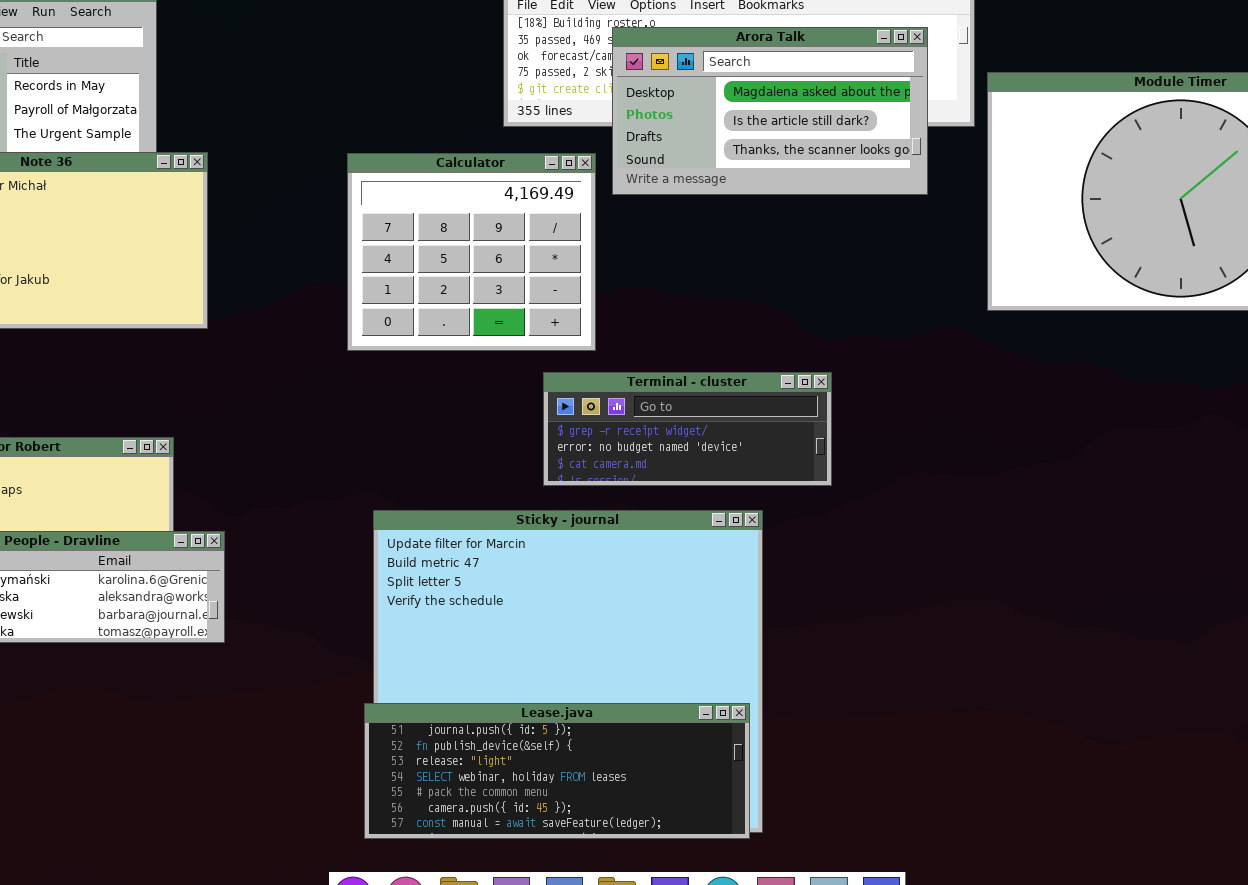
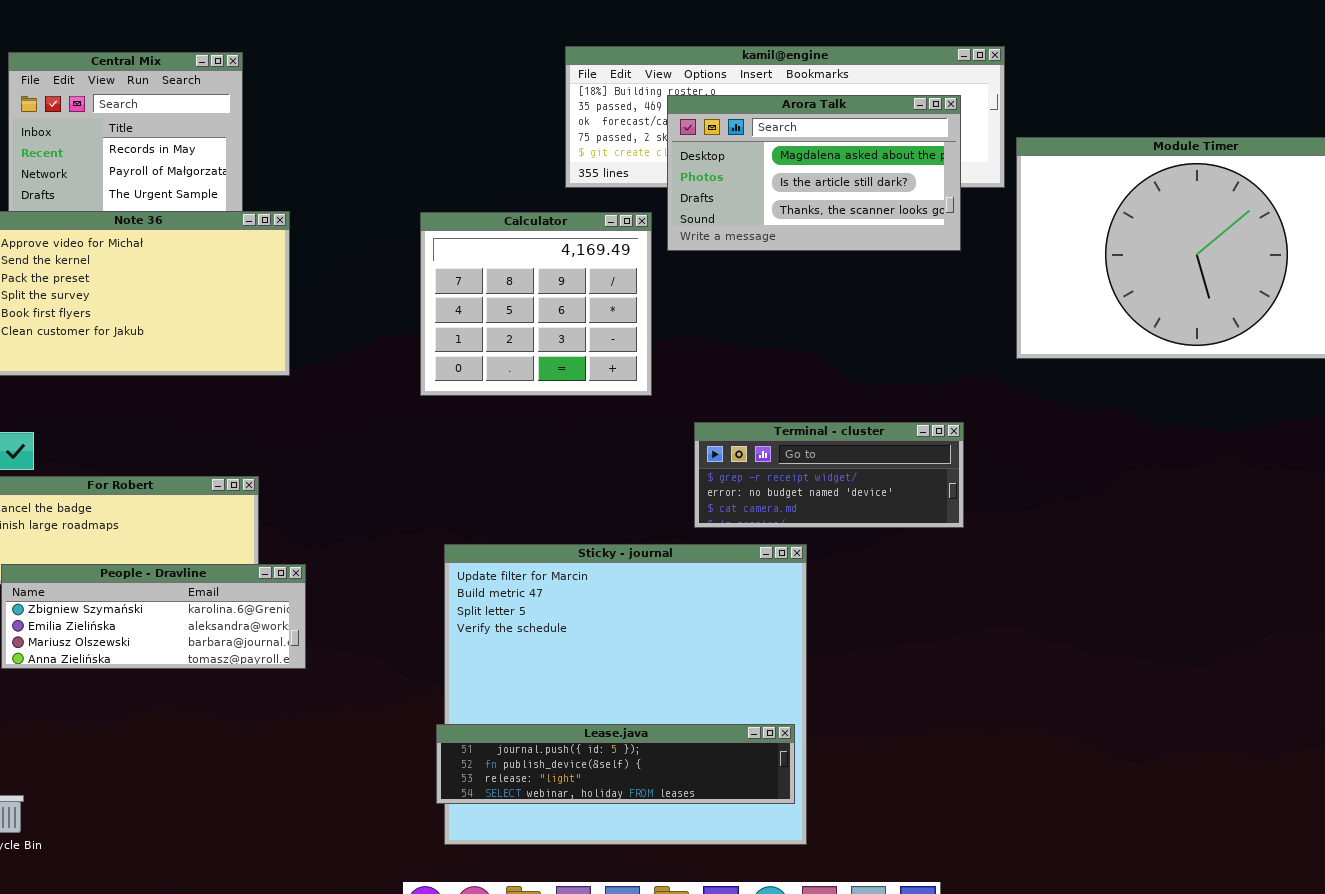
Terminal - cluster: [543,372,832,486] -> [694,422,964,528], moved
Lease.java: [364,703,750,839] -> [436,724,795,804], resized

